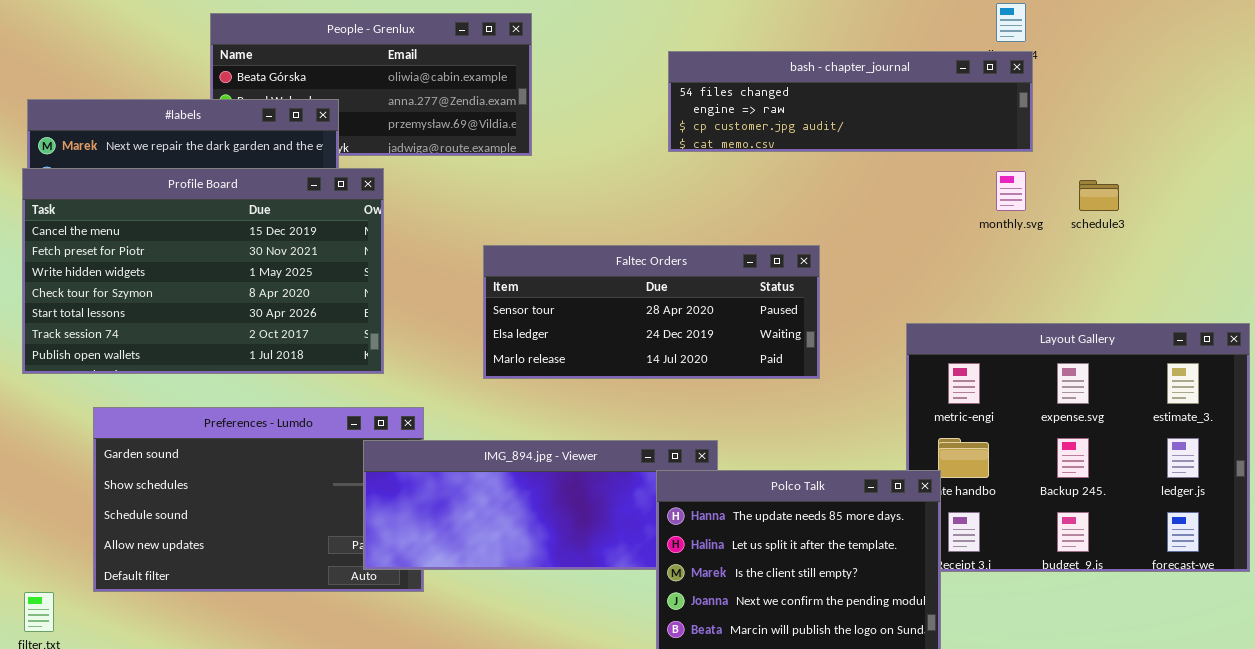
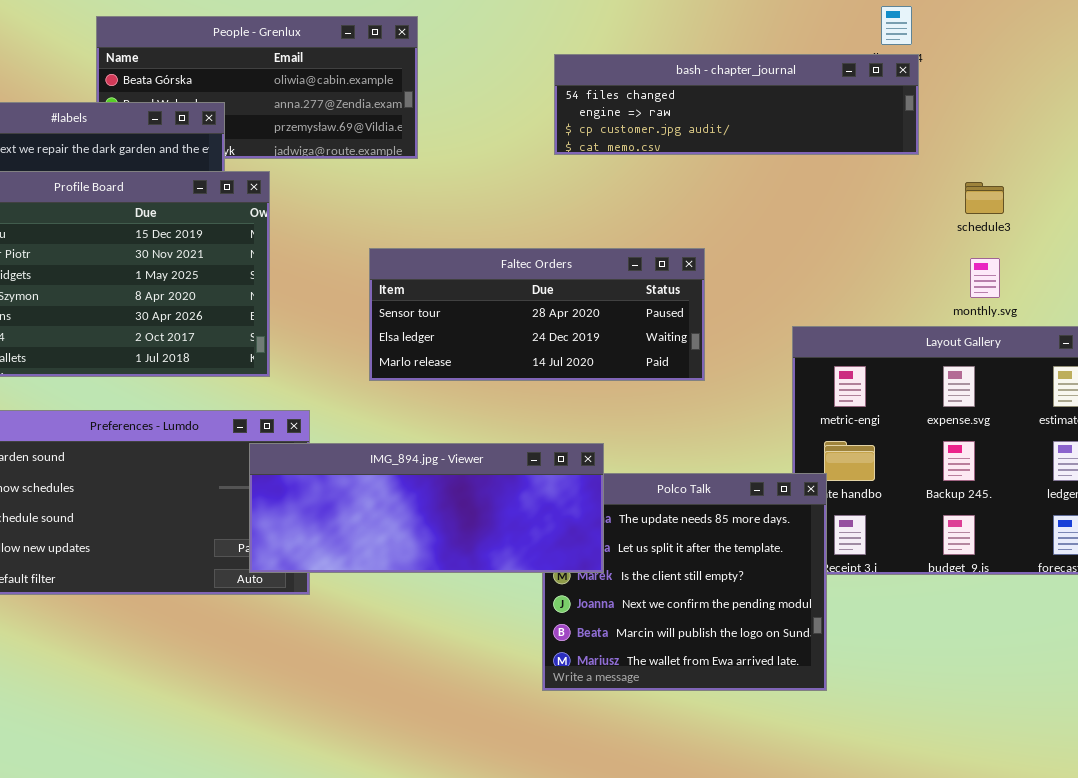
monthly.svg: [996,171,1026,211] -> [970,258,1000,298], moved
IMG_894.jpg - Viewer: [363,440,718,570] -> [249,443,604,573], raised

